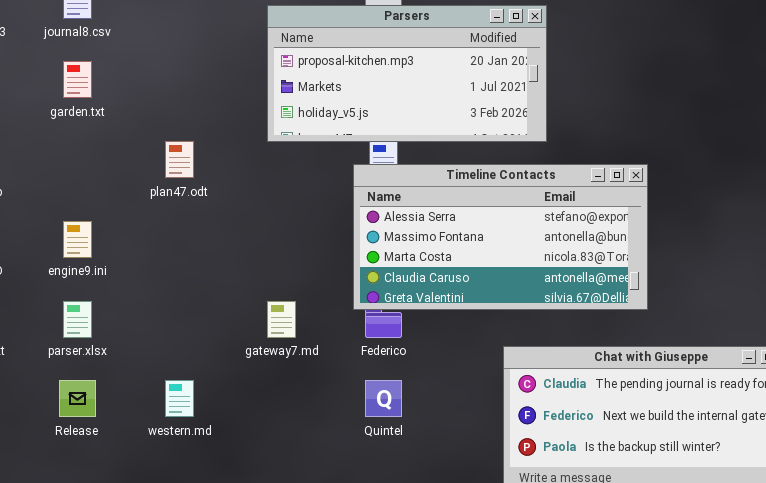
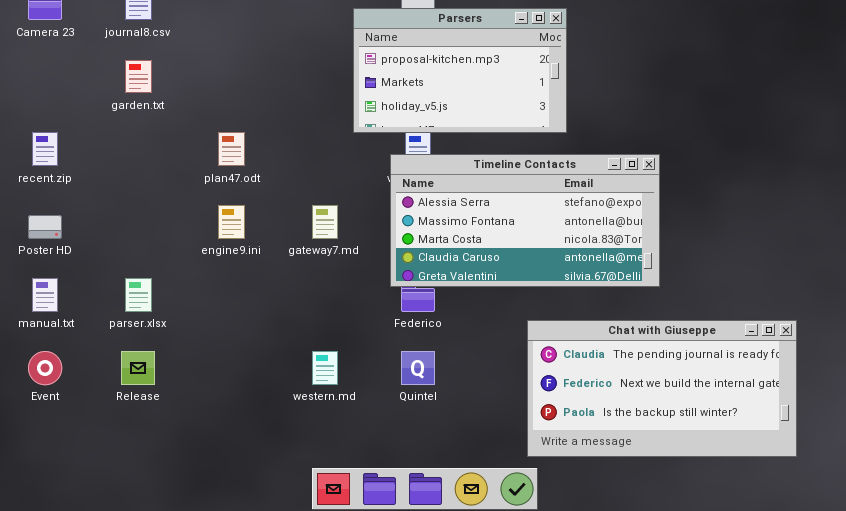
Parsers: [267,5,547,142] -> [353,8,567,133], resized
engine9.ini: [63,221,92,258] -> [218,205,245,239], moved
gateway7.md: [267,301,296,338] -> [312,205,338,239], moved
western.md: [165,380,194,417] -> [312,351,338,385], moved

